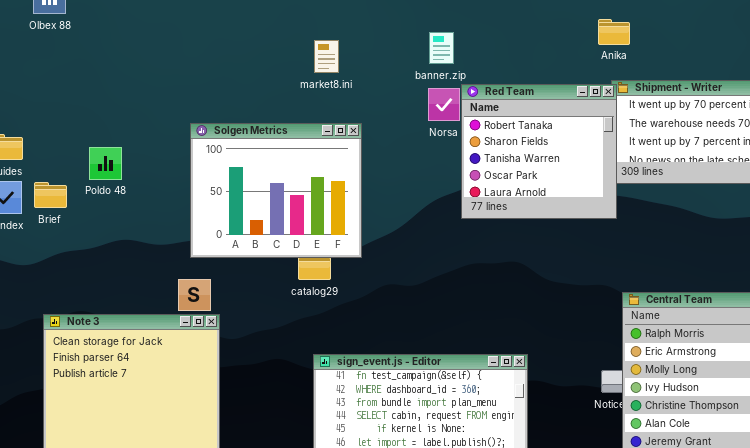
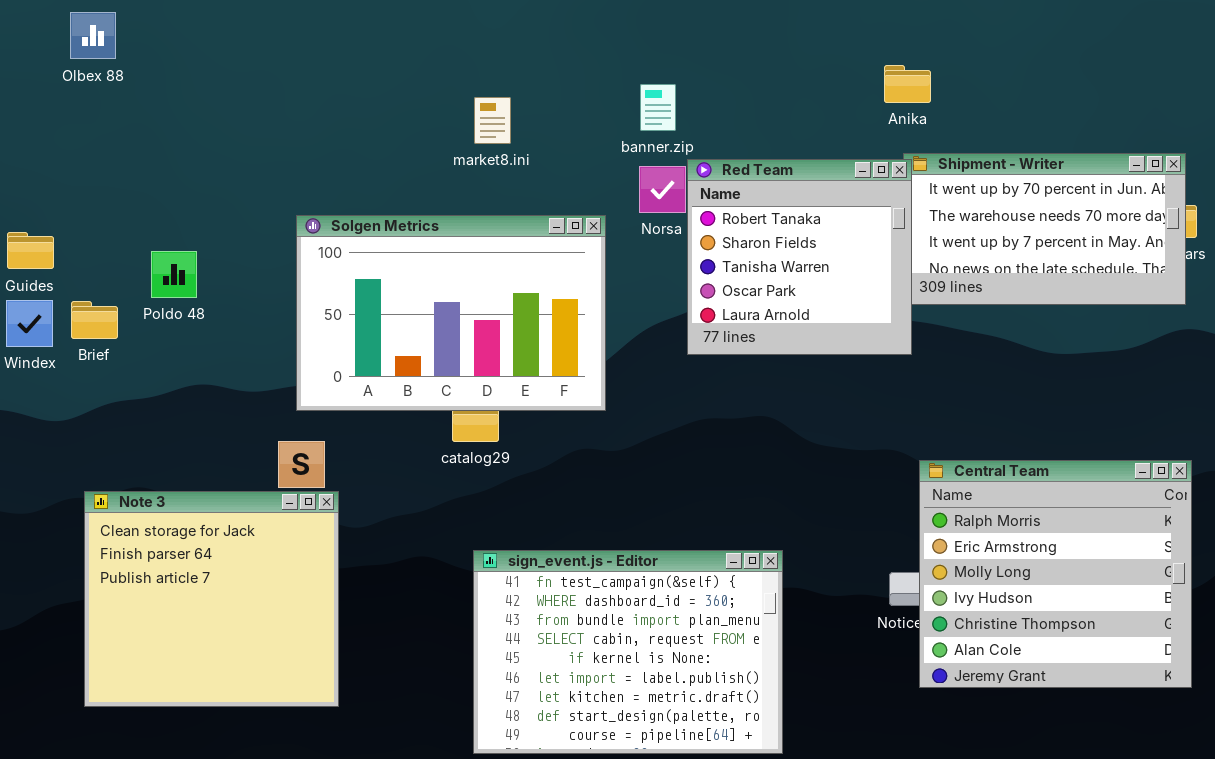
Solgen Metrics: [190,123,362,258] -> [296,215,606,411], resized

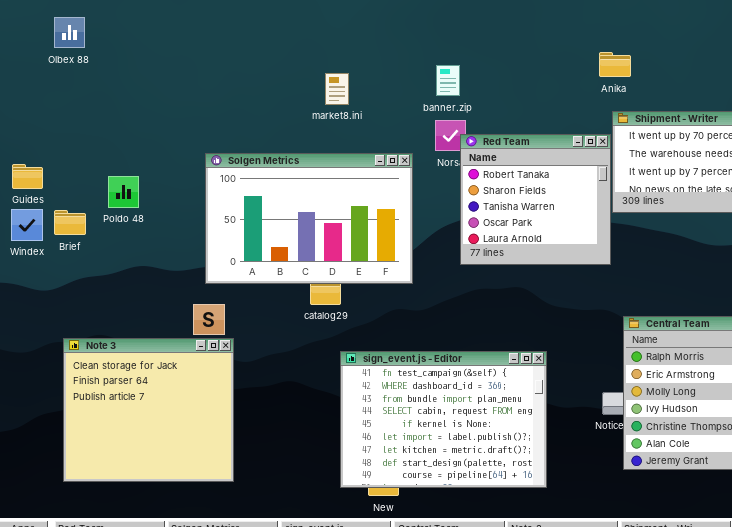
Red Team: [687,159,912,355] -> [460,134,611,265], moved
sign_event.js - Editor: [473,550,783,754] -> [340,351,547,488], moved

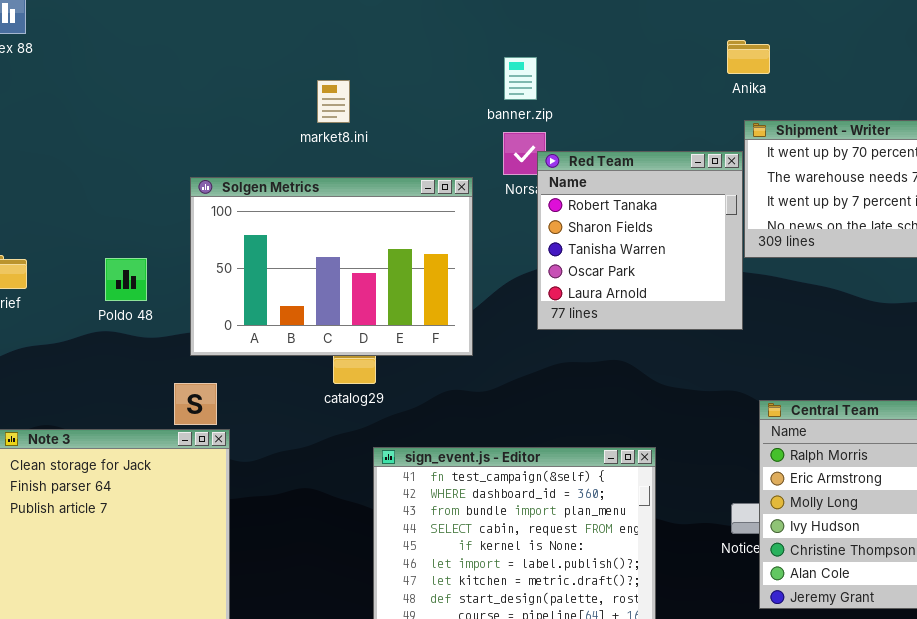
market8.ini: [325,73,349,105] -> [317,80,350,123], moved
Poldo 48: [108,176,139,208] -> [105,258,147,301], moved

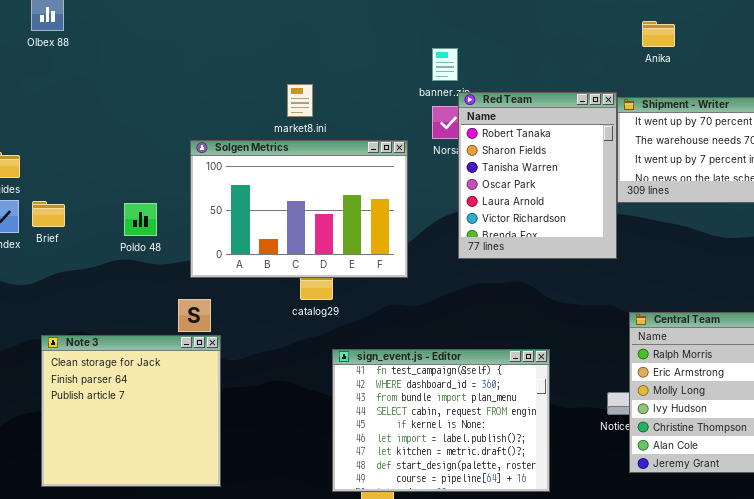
Anika: [727,40,770,74] -> [642,21,675,47], moved
market8.ini: [317,80,350,123] -> [287,84,313,117], moved
Red Team: [537,151,743,330] -> [458,92,617,259], resized

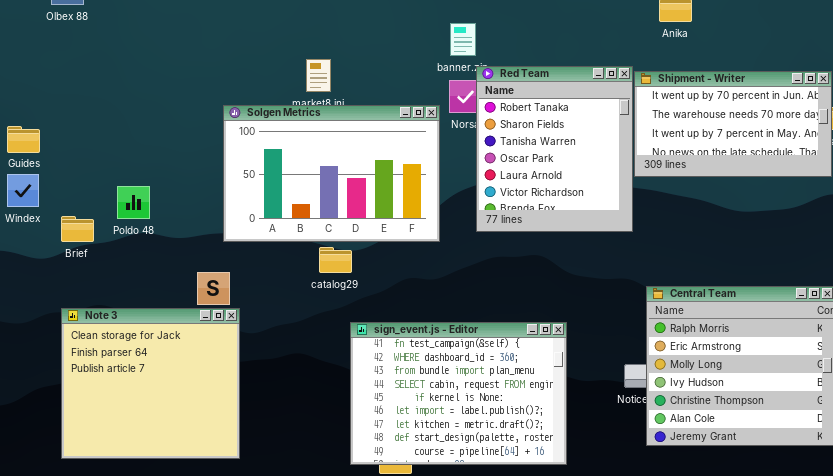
Solgen Metrics: [190,140,408,278] -> [223,105,440,242], moved
Brief: [32,201,65,227] -> [61,216,94,242], moved
Poldo 48: [124,203,157,236] -> [117,186,150,219], moved

